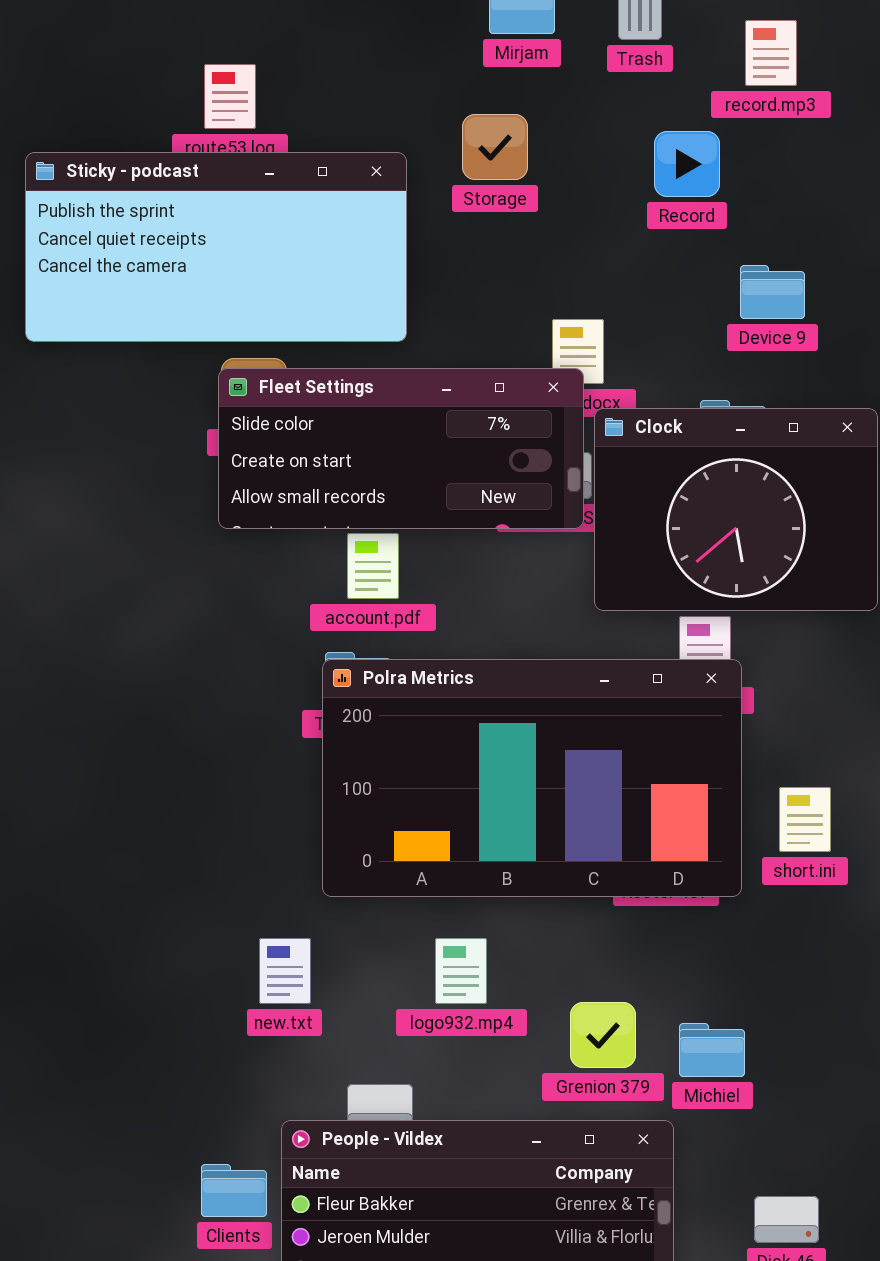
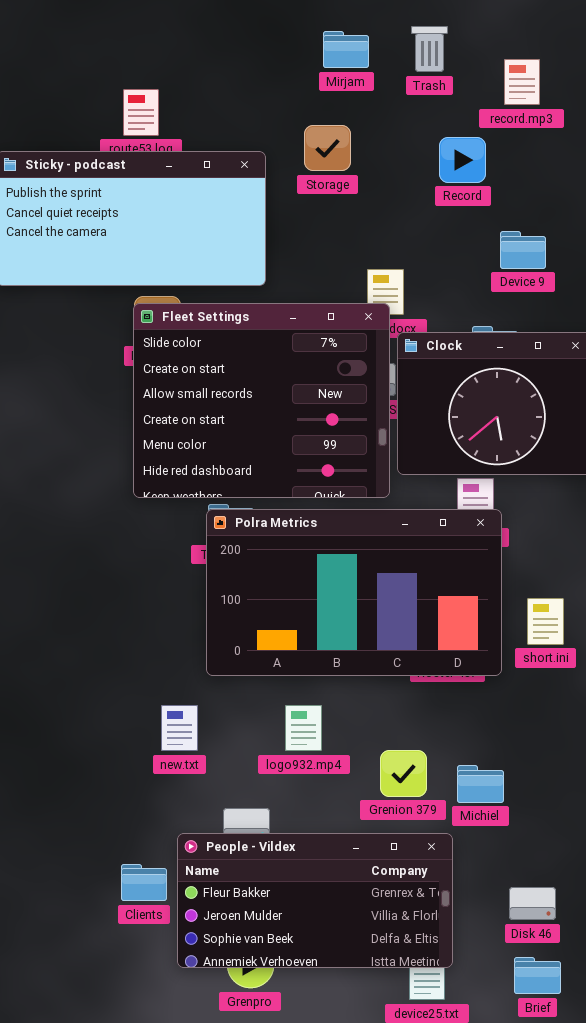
Fleet Settings: [218,368,584,529] -> [133,303,390,498], resized

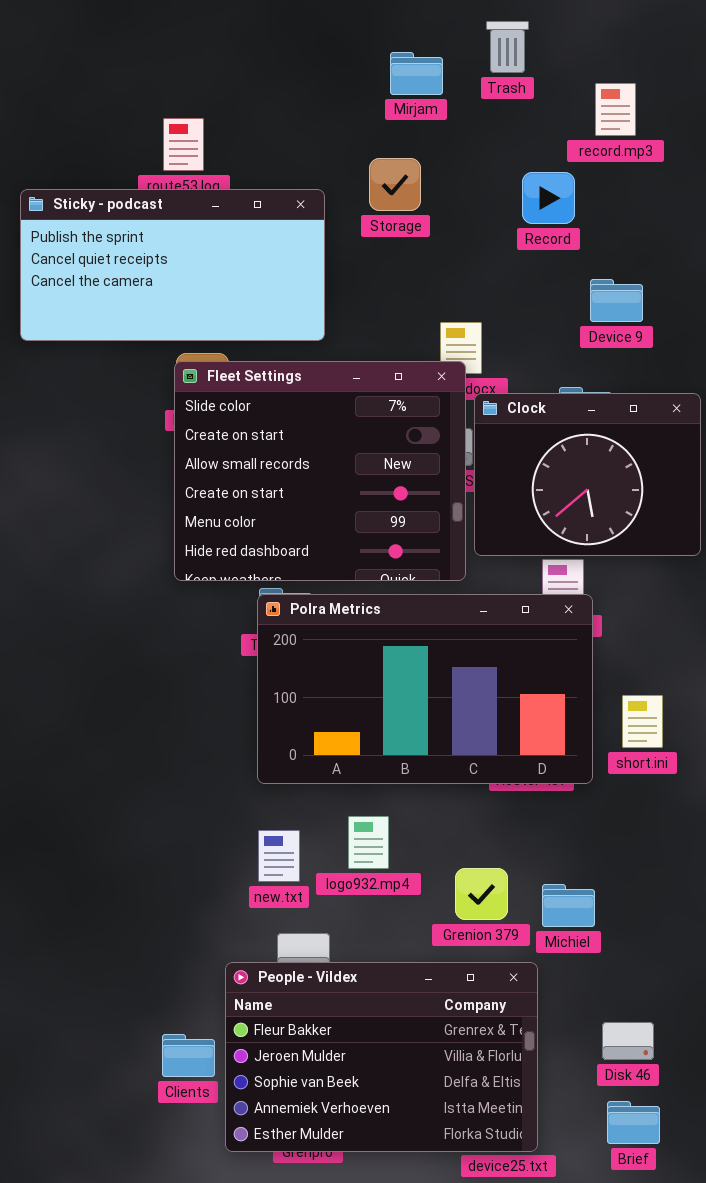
Trash: [411,26,448,72] -> [486,21,529,73], moved
new.txt: [161,705,198,751] -> [258,830,300,882], moved
People - Vildex: [177,833,453,968] -> [225,962,538,1152], resized
Clients: [121,864,167,901] -> [162,1034,215,1077], moved

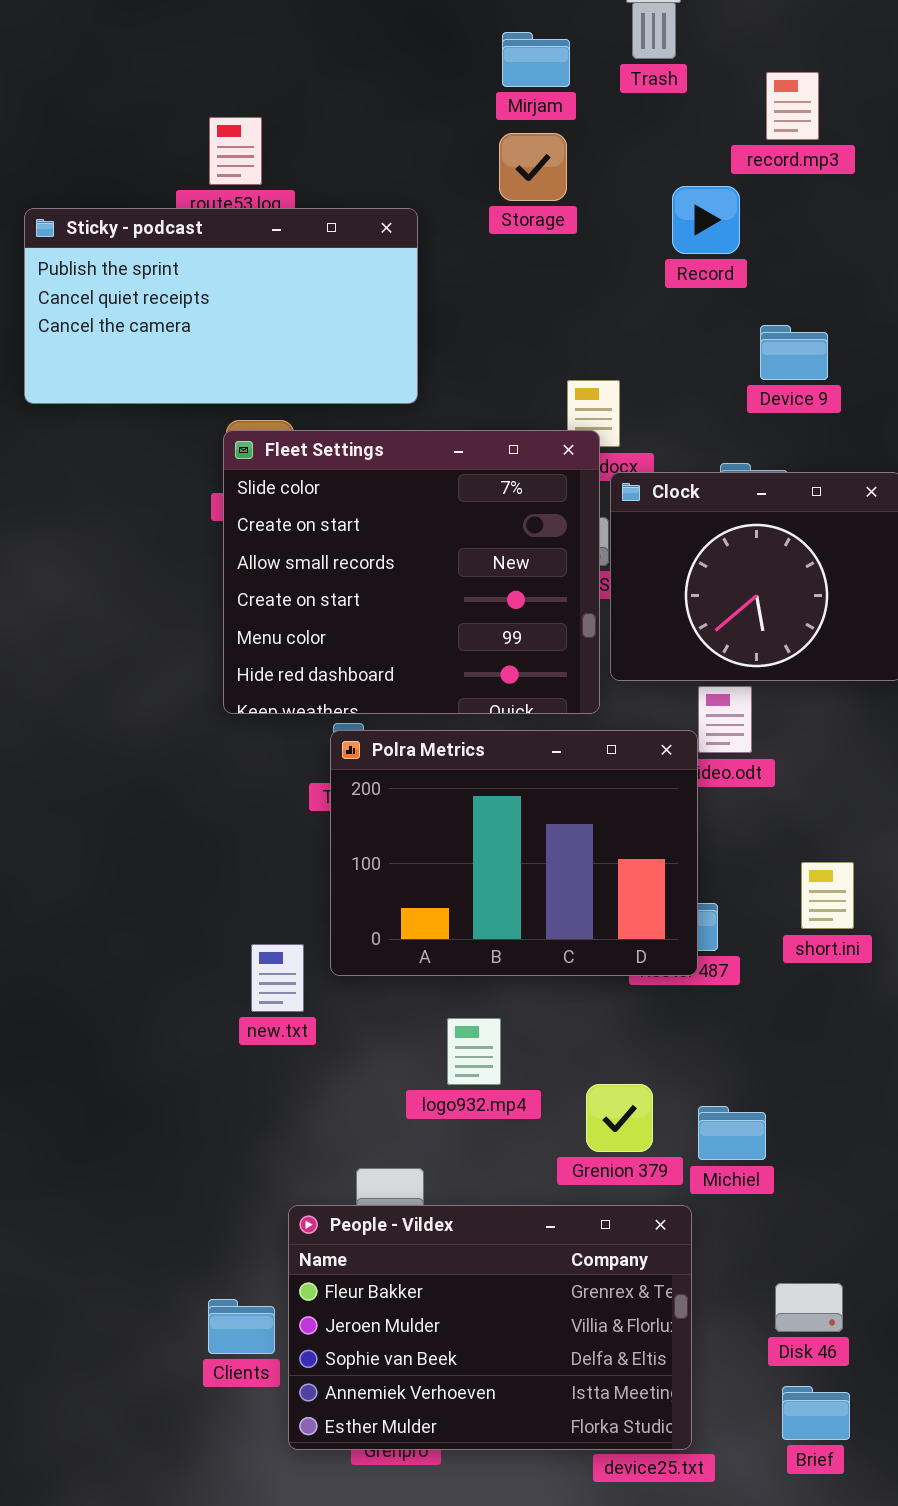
Storage: [369,158,421,211] -> [499,133,567,201], moved
Polra Metrics: [257,594,593,784] -> [330,730,698,976], resized
new.txt: [258,830,300,882] -> [251,944,304,1012], moved

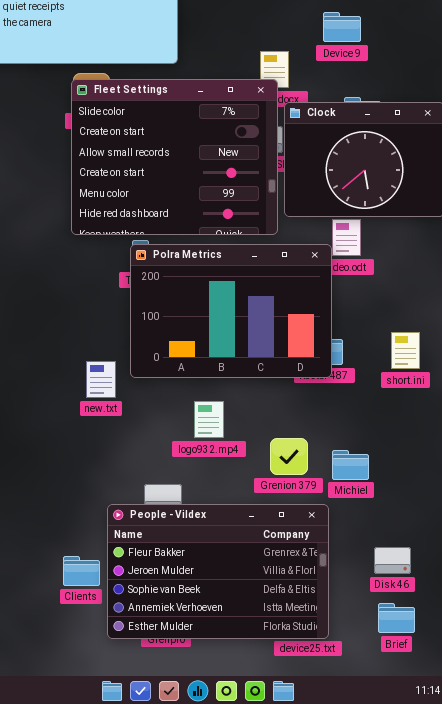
Device 9: [760,325,828,380] -> [323,12,361,42], moved
short.ini: [801,862,854,929] -> [391,332,420,369], moved

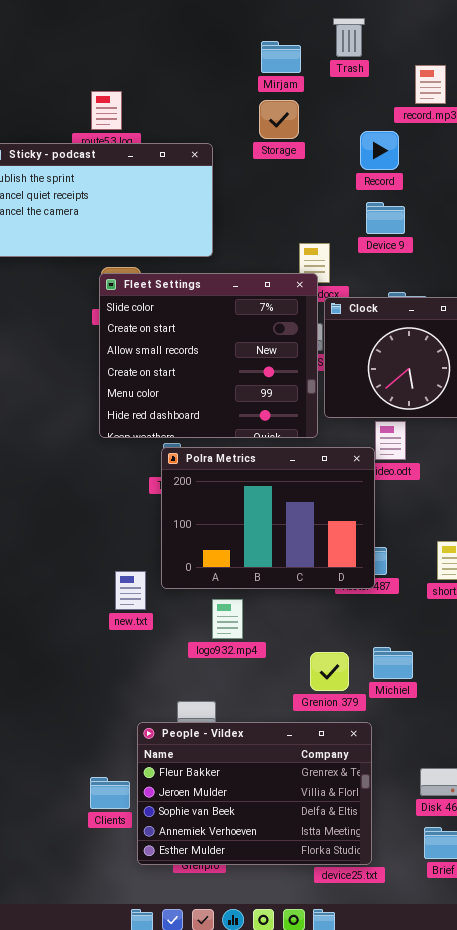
logo932.mp4: [194,401,224,438] -> [212,599,243,639], moved
Michiel: [332,450,369,480] -> [373,647,413,679], moved

